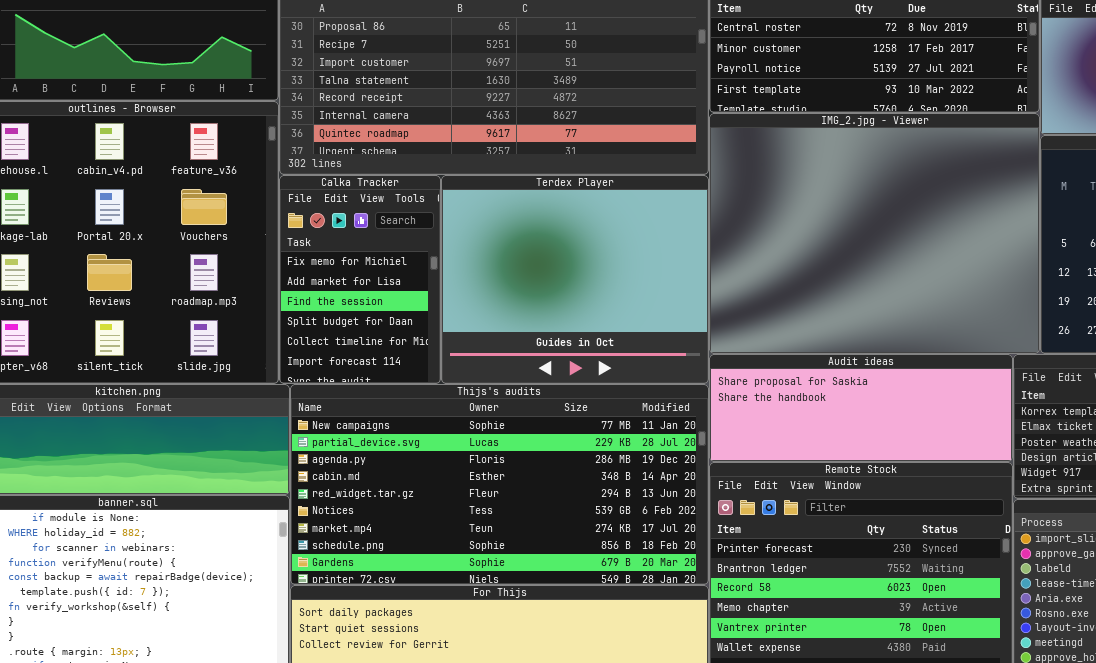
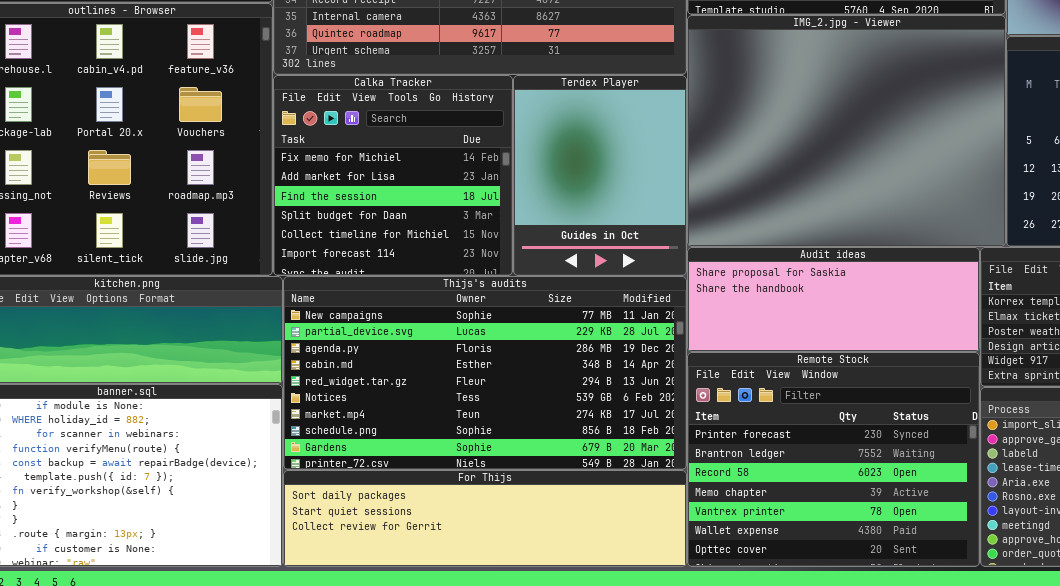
Calka Tracker: [279,175,441,384] -> [273,75,513,276], resized
Terdex Player: [441,175,709,384] -> [513,75,687,276], resized

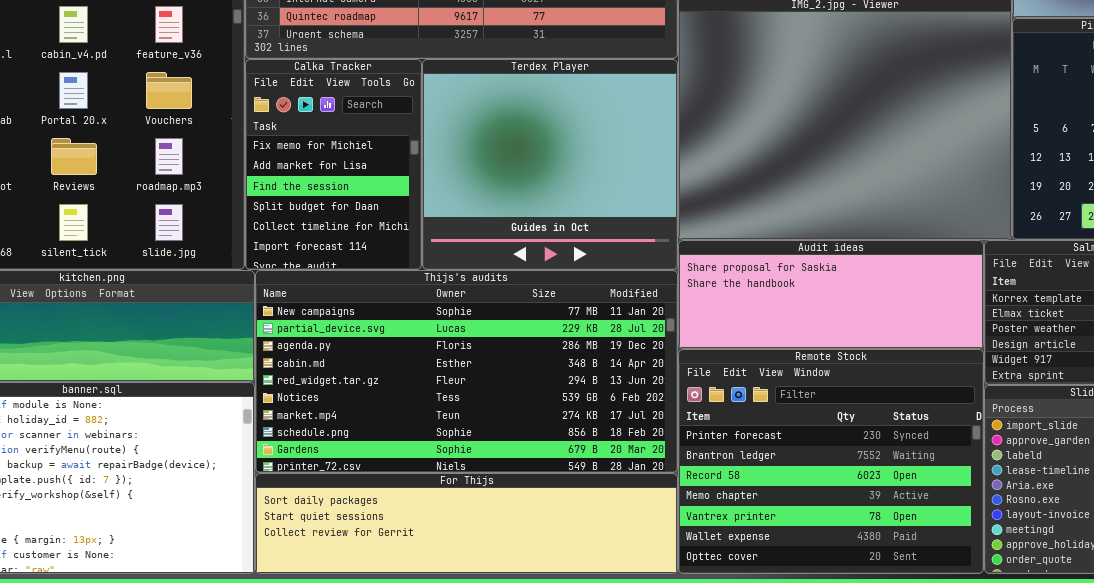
Calka Tracker: [273,75,513,276] -> [245,59,422,270], resized
Terdex Player: [513,75,687,276] -> [422,59,678,270], resized

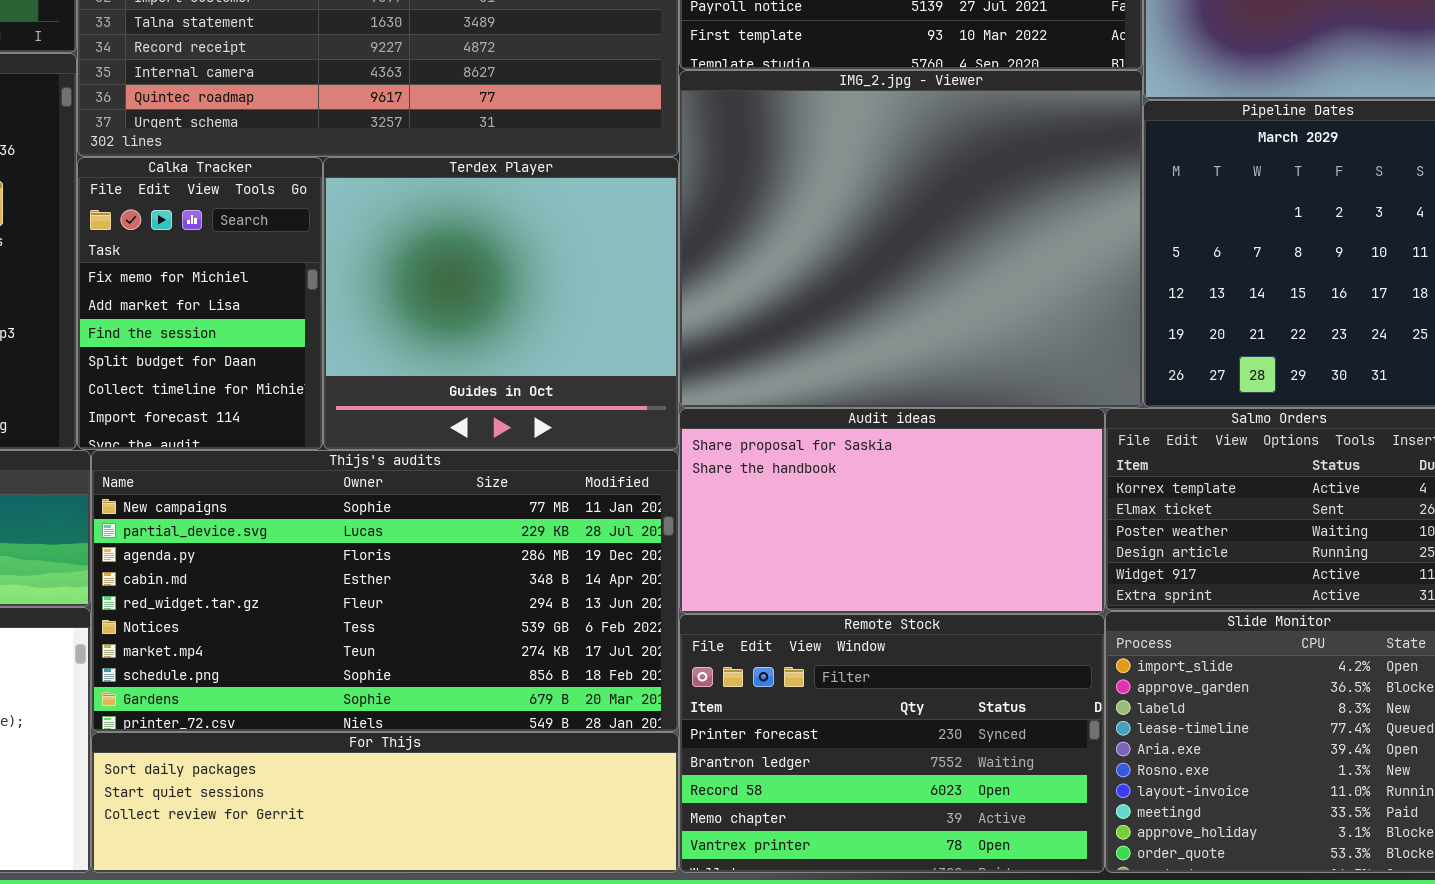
Audit ideas: [678,240,984,349] -> [679,408,1105,614], resized
Remote Stock: [678,349,984,574] -> [679,614,1105,873], resized

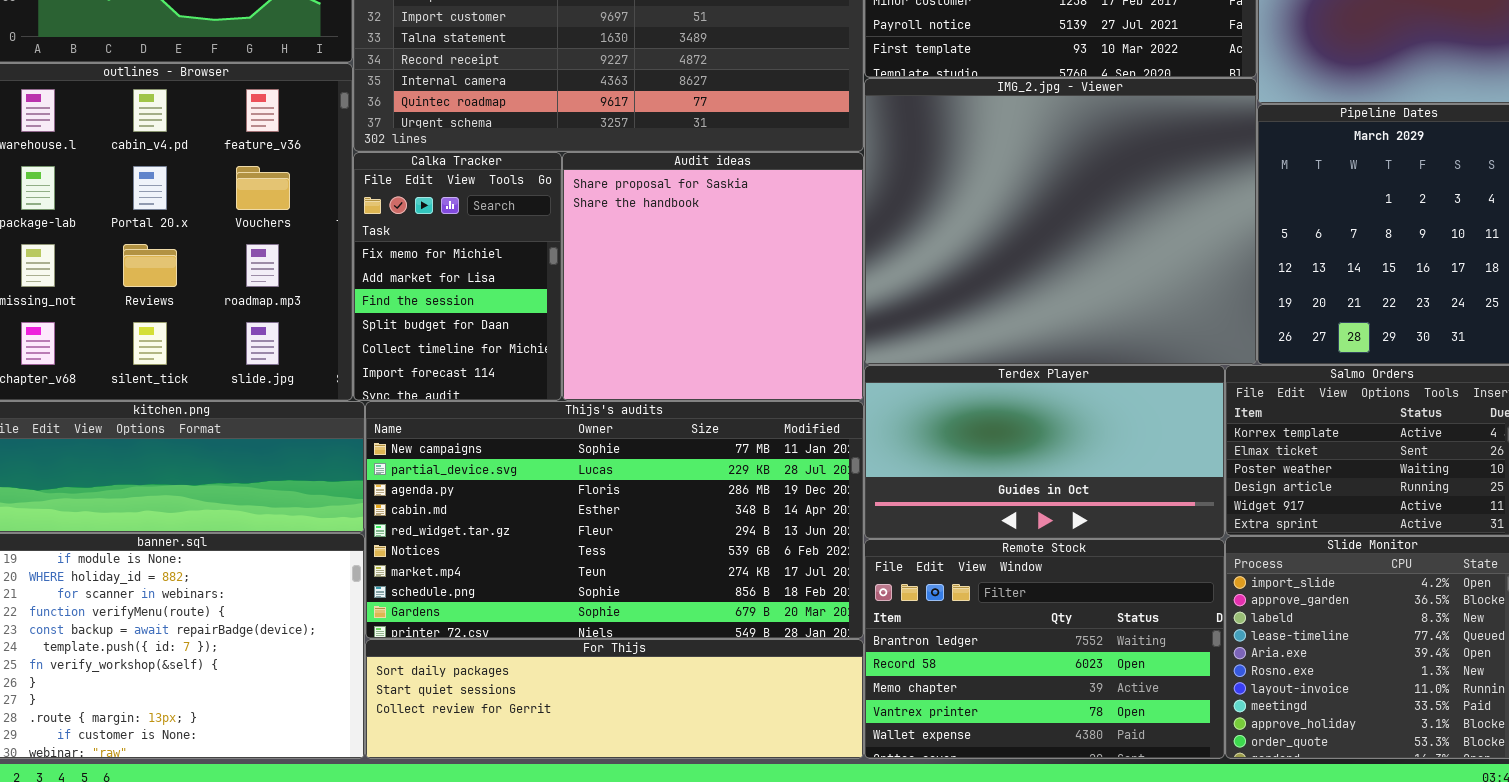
Terdex Player: [323,157,679,450] -> [864,365,1225,539], moved, resized
Audit ideas: [679,408,1105,614] -> [562,152,864,401], moved, resized
Remote Stock: [679,614,1105,873] -> [864,539,1225,759], scrolled down 1 row

